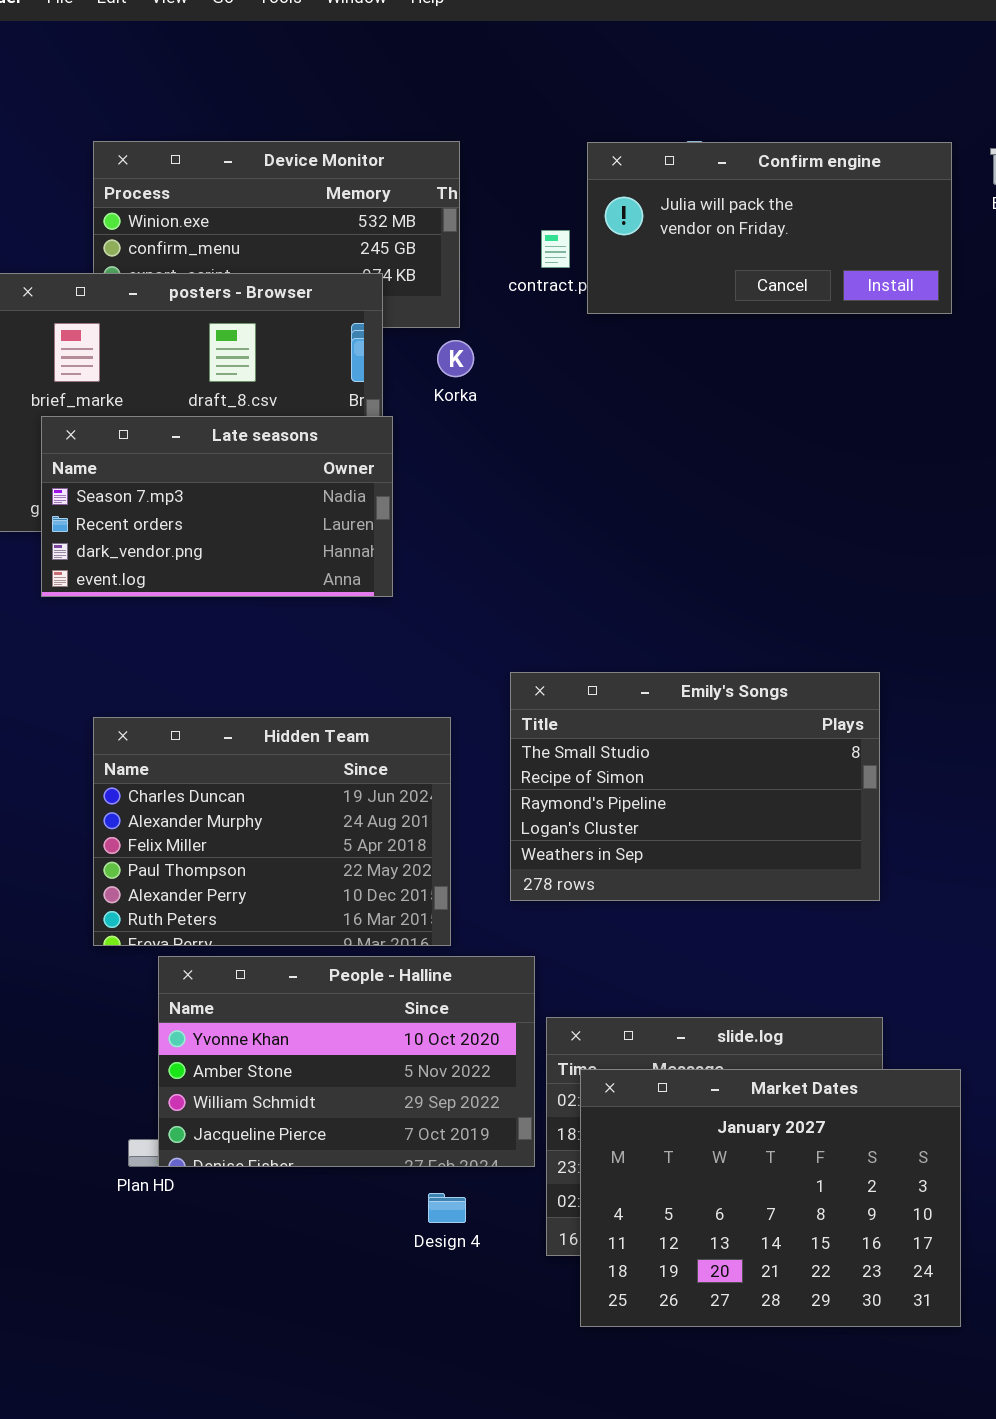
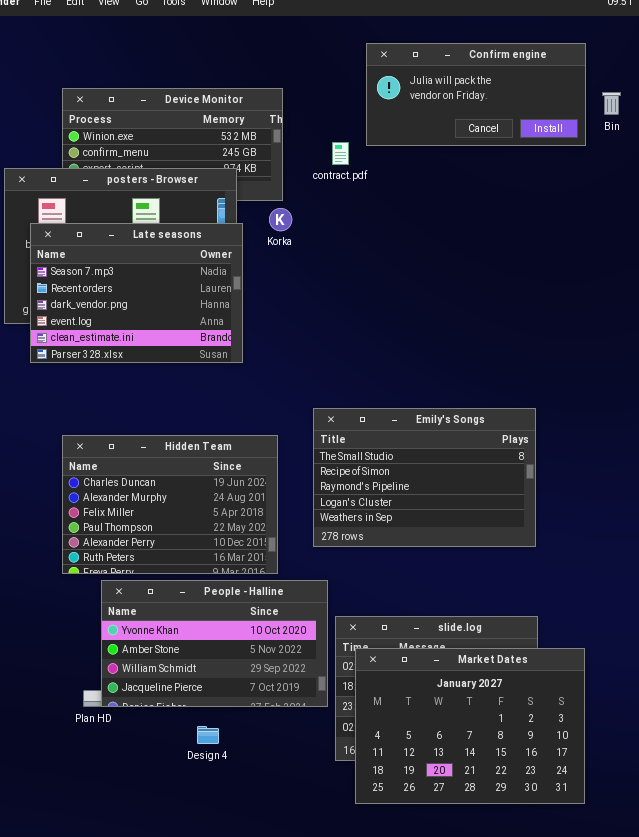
Confirm engine: [587,142,952,314] -> [366,43,586,146], moved
Late seasons: [41,416,393,597] -> [30,223,243,363], resized
Design 4: [428,1193,466,1223] -> [197,726,219,744], moved

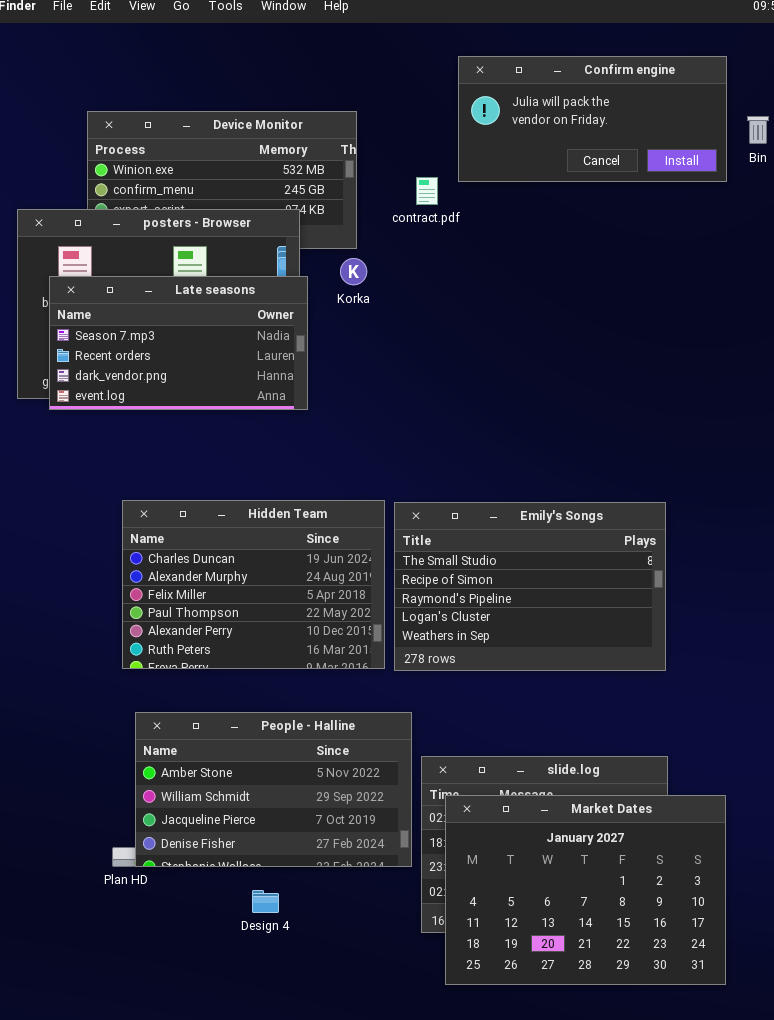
Late seasons: [30,223,243,363] -> [49,276,308,410], resized
Hidden Team: [62,435,278,574] -> [122,500,385,669], moved
People - Halline: [101,580,328,707] -> [135,712,412,867], scrolled down 1 row

